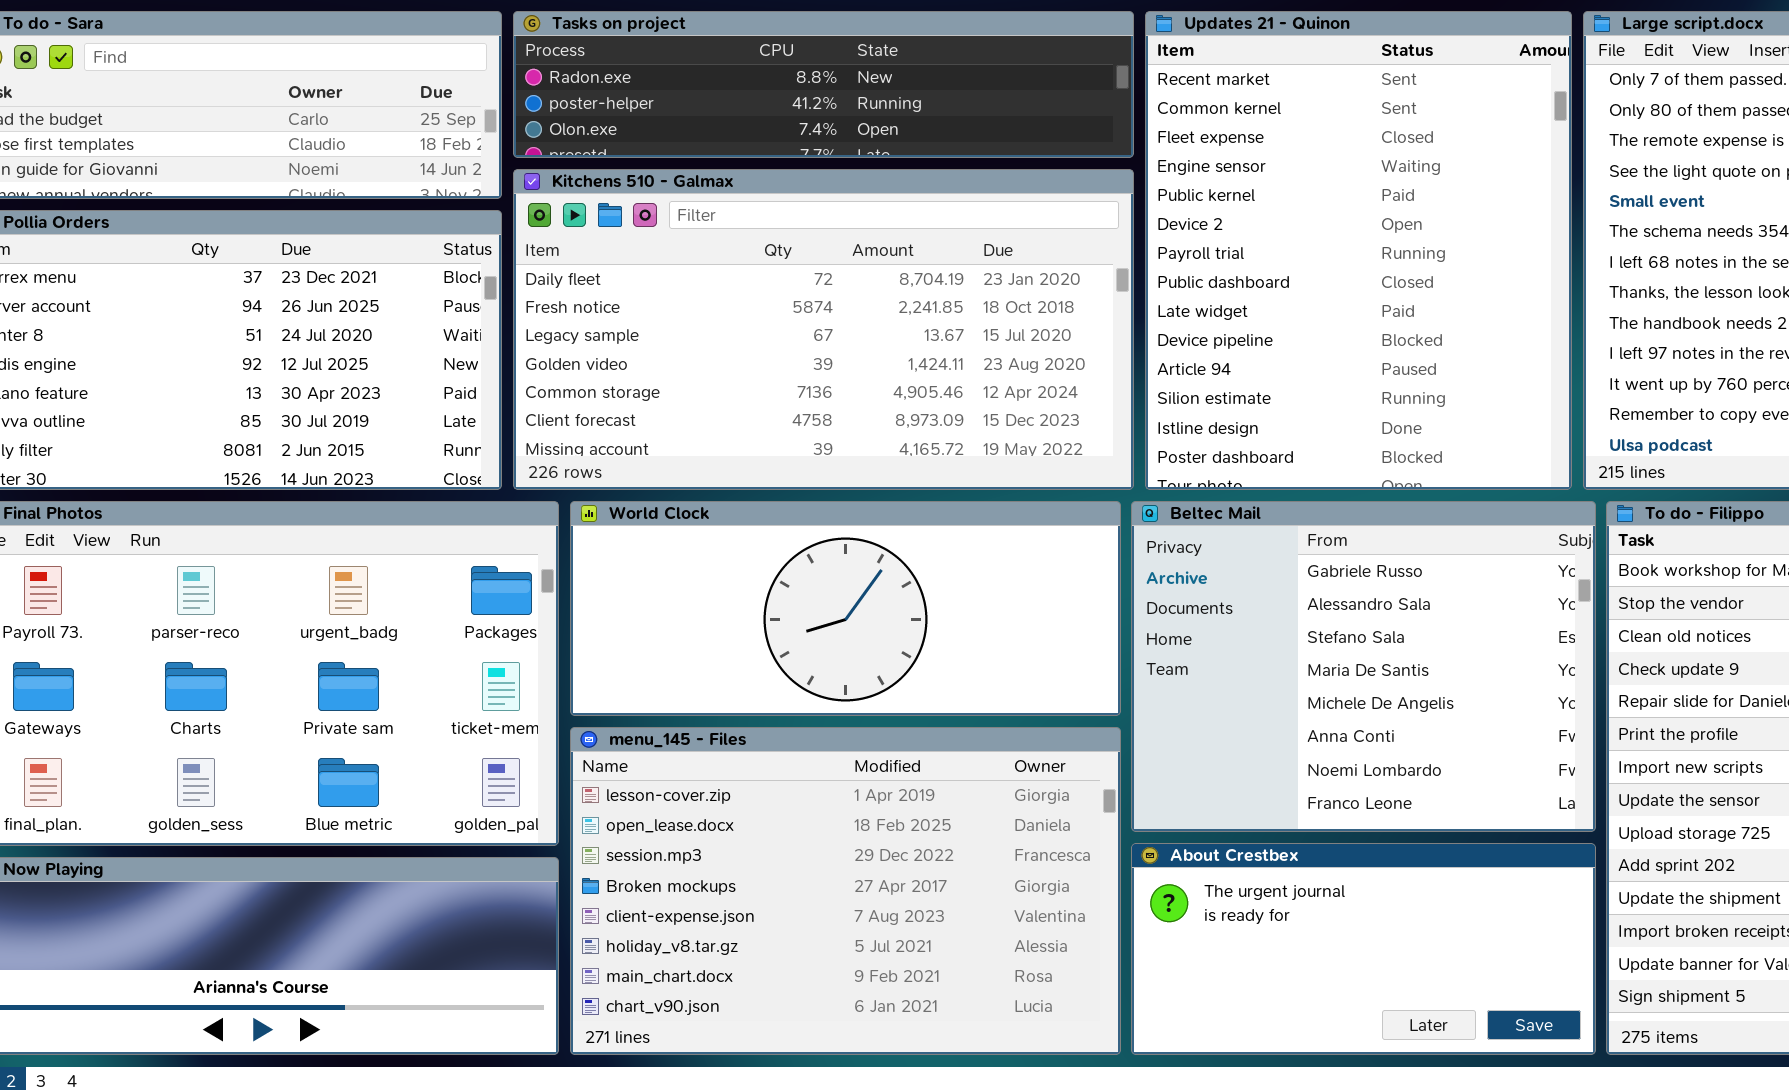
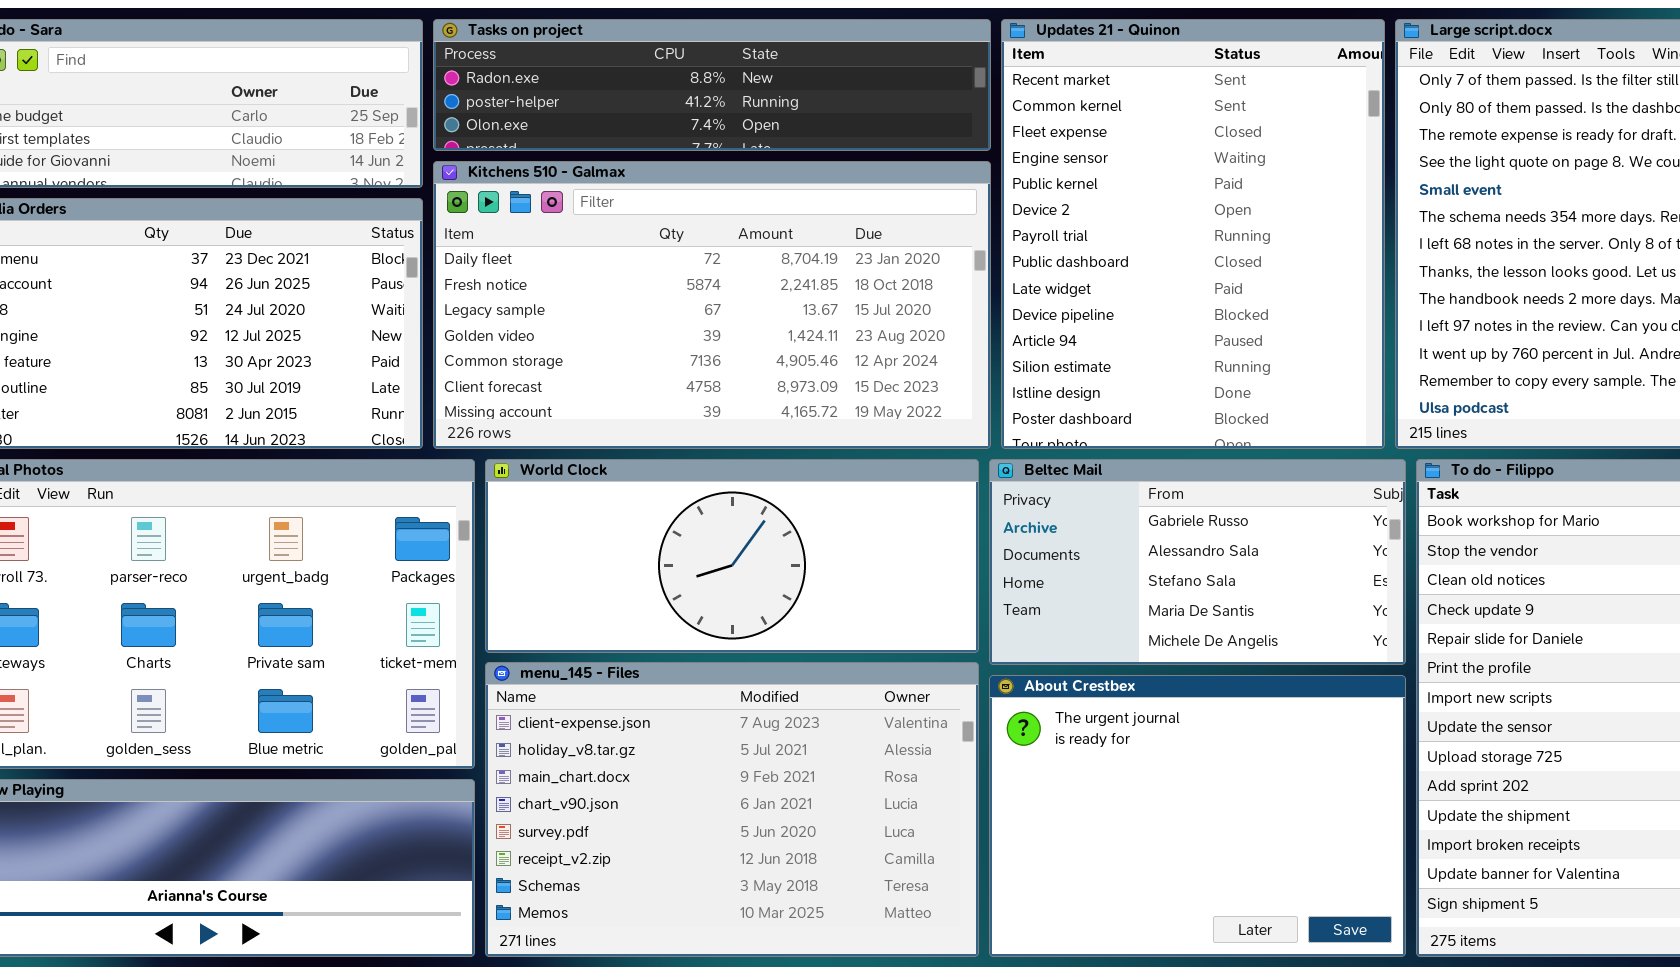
Beltec Mail: [1131,501,1596,832] -> [989,459,1406,665], resized
menu_145 - Files: [570,727,1121,1055] -> [485,662,979,957], scrolled down 4 rows
About Crestbex: [1131,843,1596,1055] -> [989,675,1406,957], resized

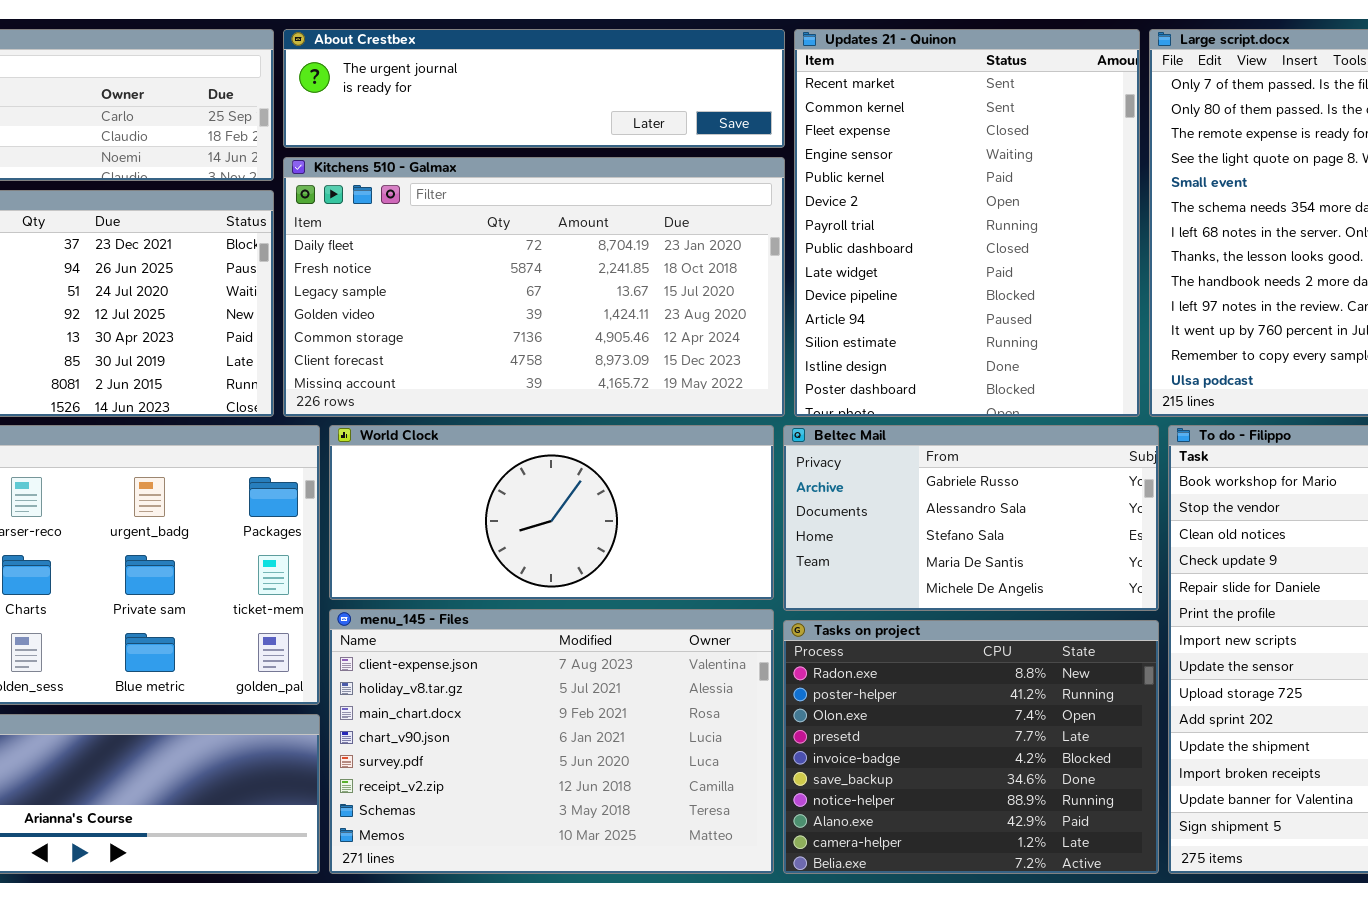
Tasks on project: [433,19,991,151] -> [783,620,1159,874], moved, resized
About Crestbex: [989,675,1406,957] -> [283,29,785,148], moved, resized

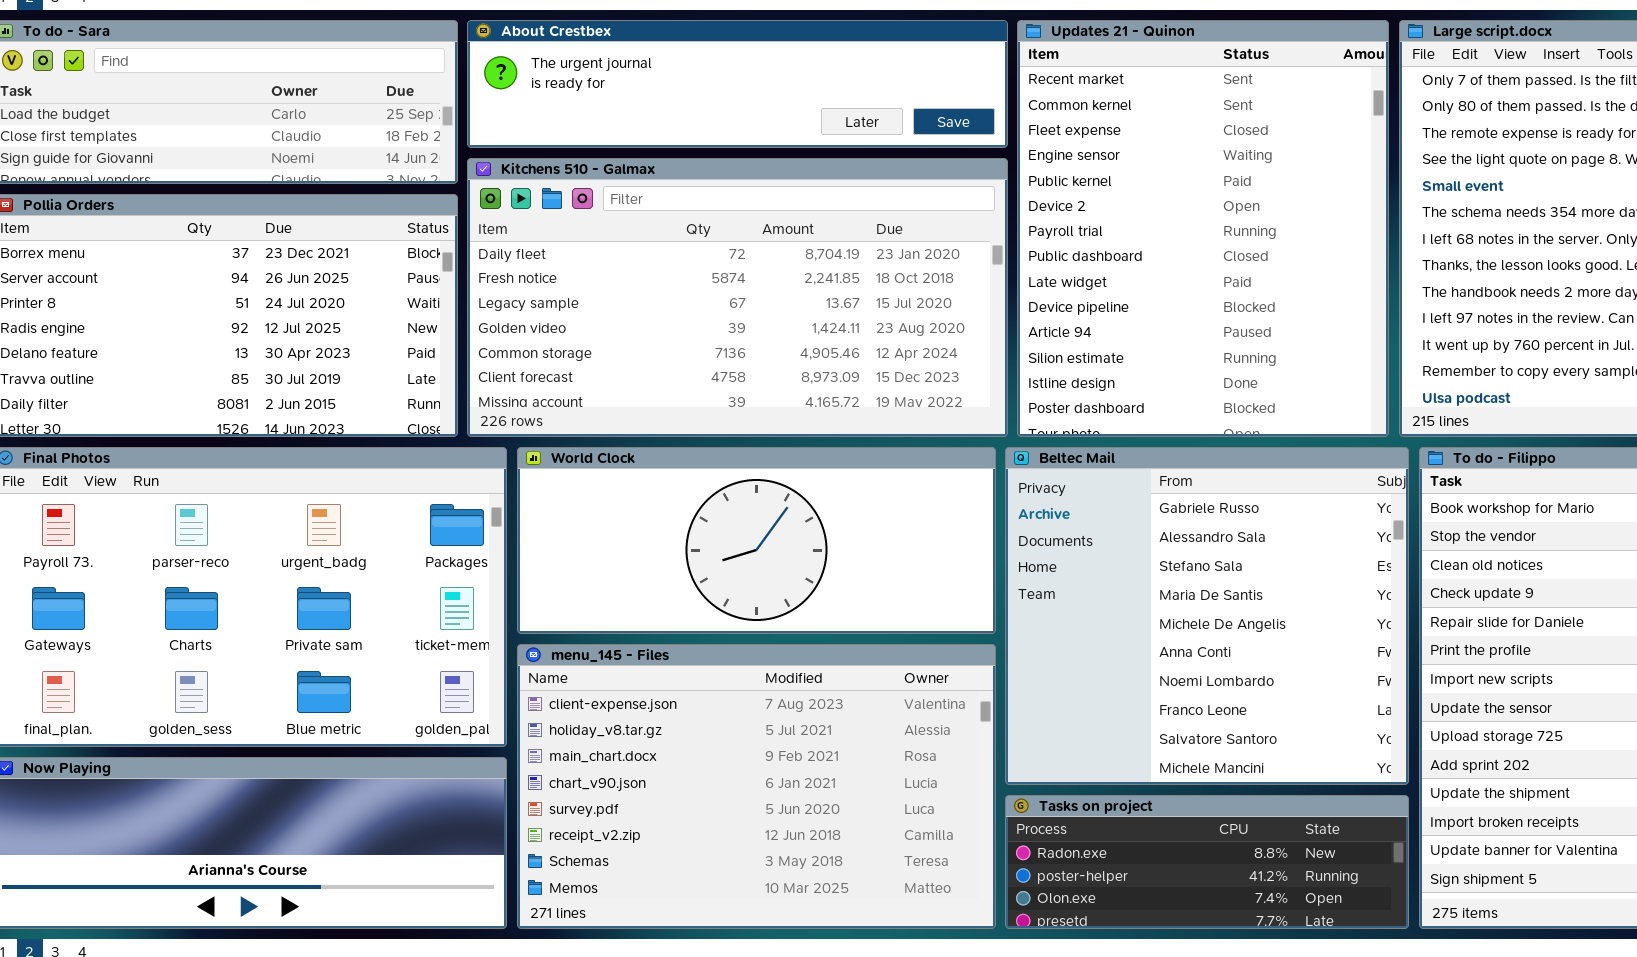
Beltec Mail: [783,425,1159,611] -> [1005,447,1409,785], resized
Tasks on project: [783,620,1159,874] -> [1005,795,1409,929], resized

